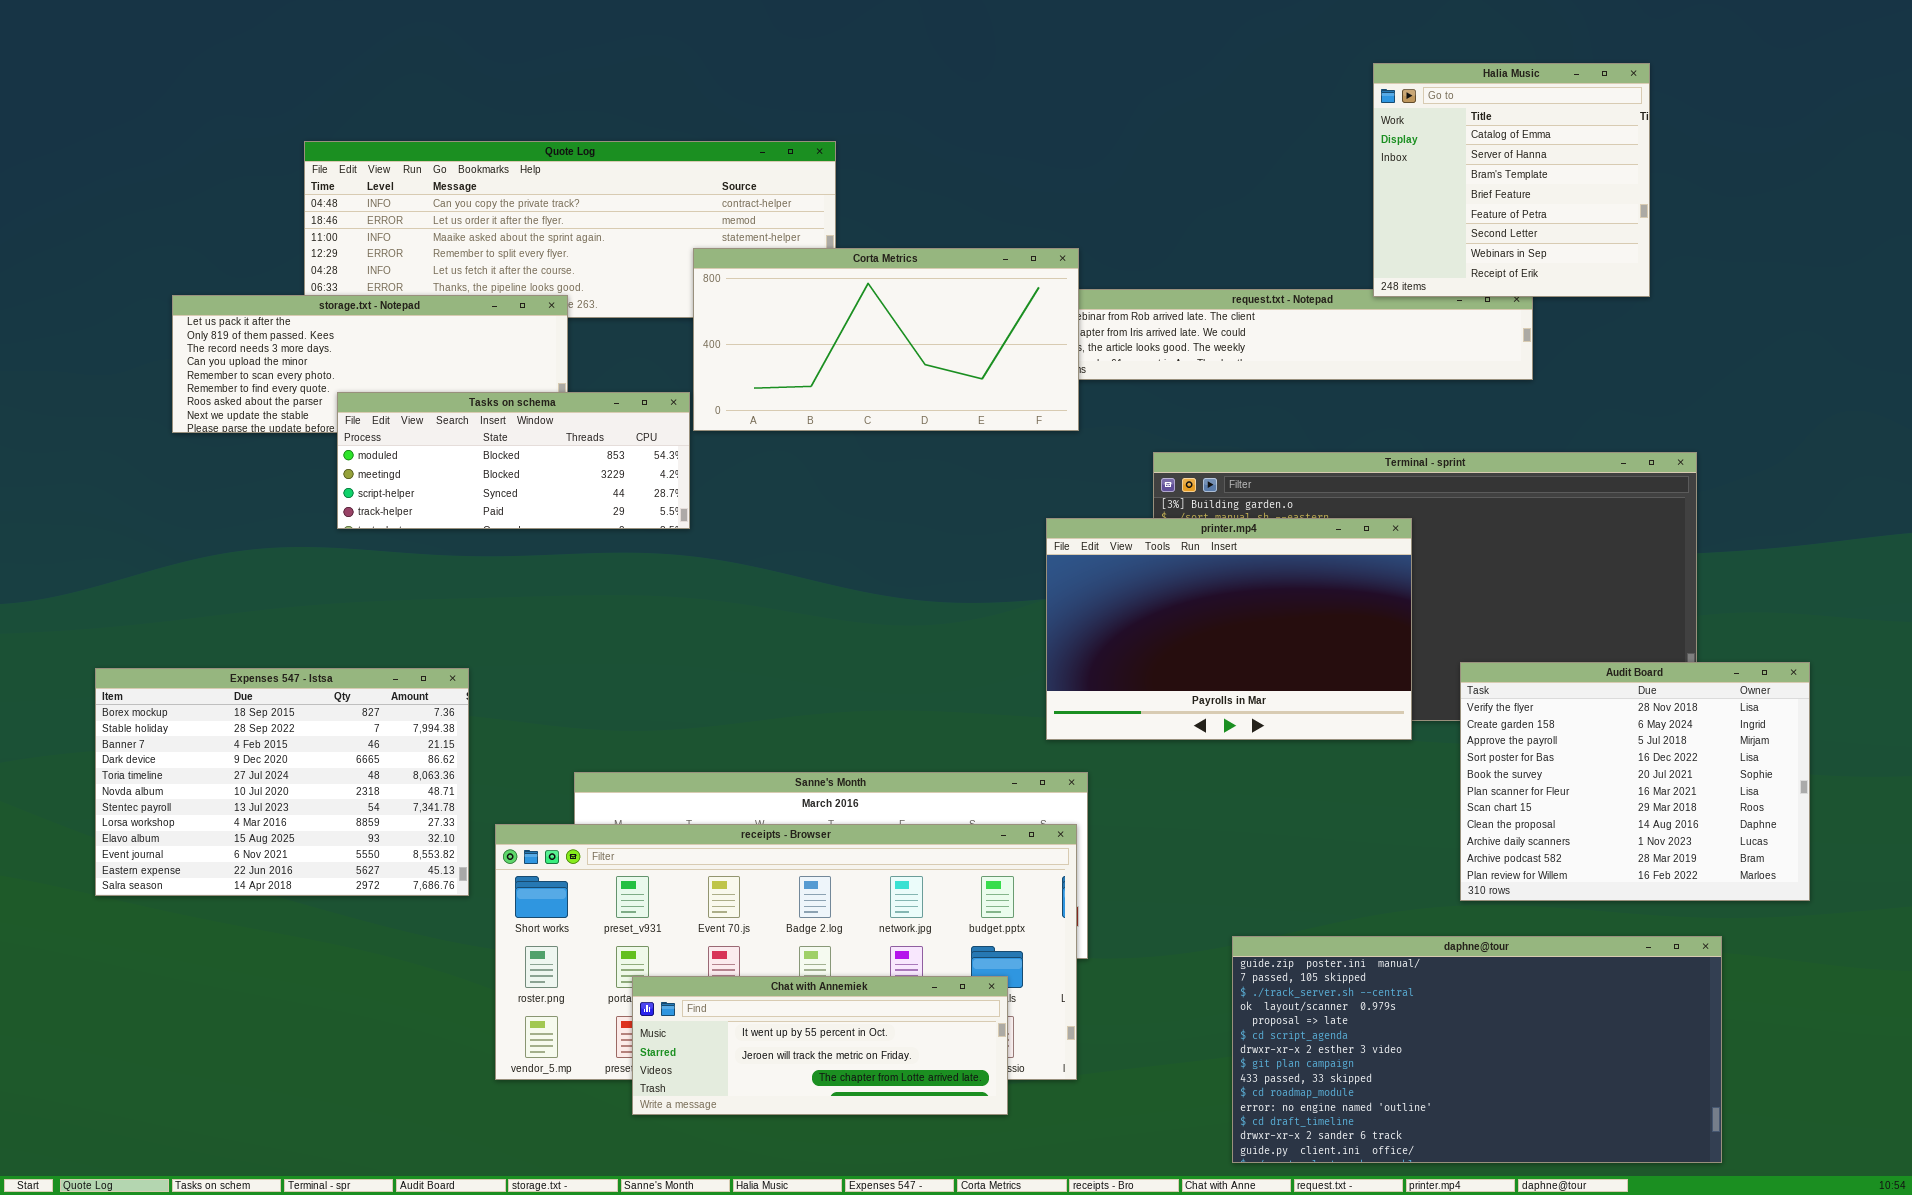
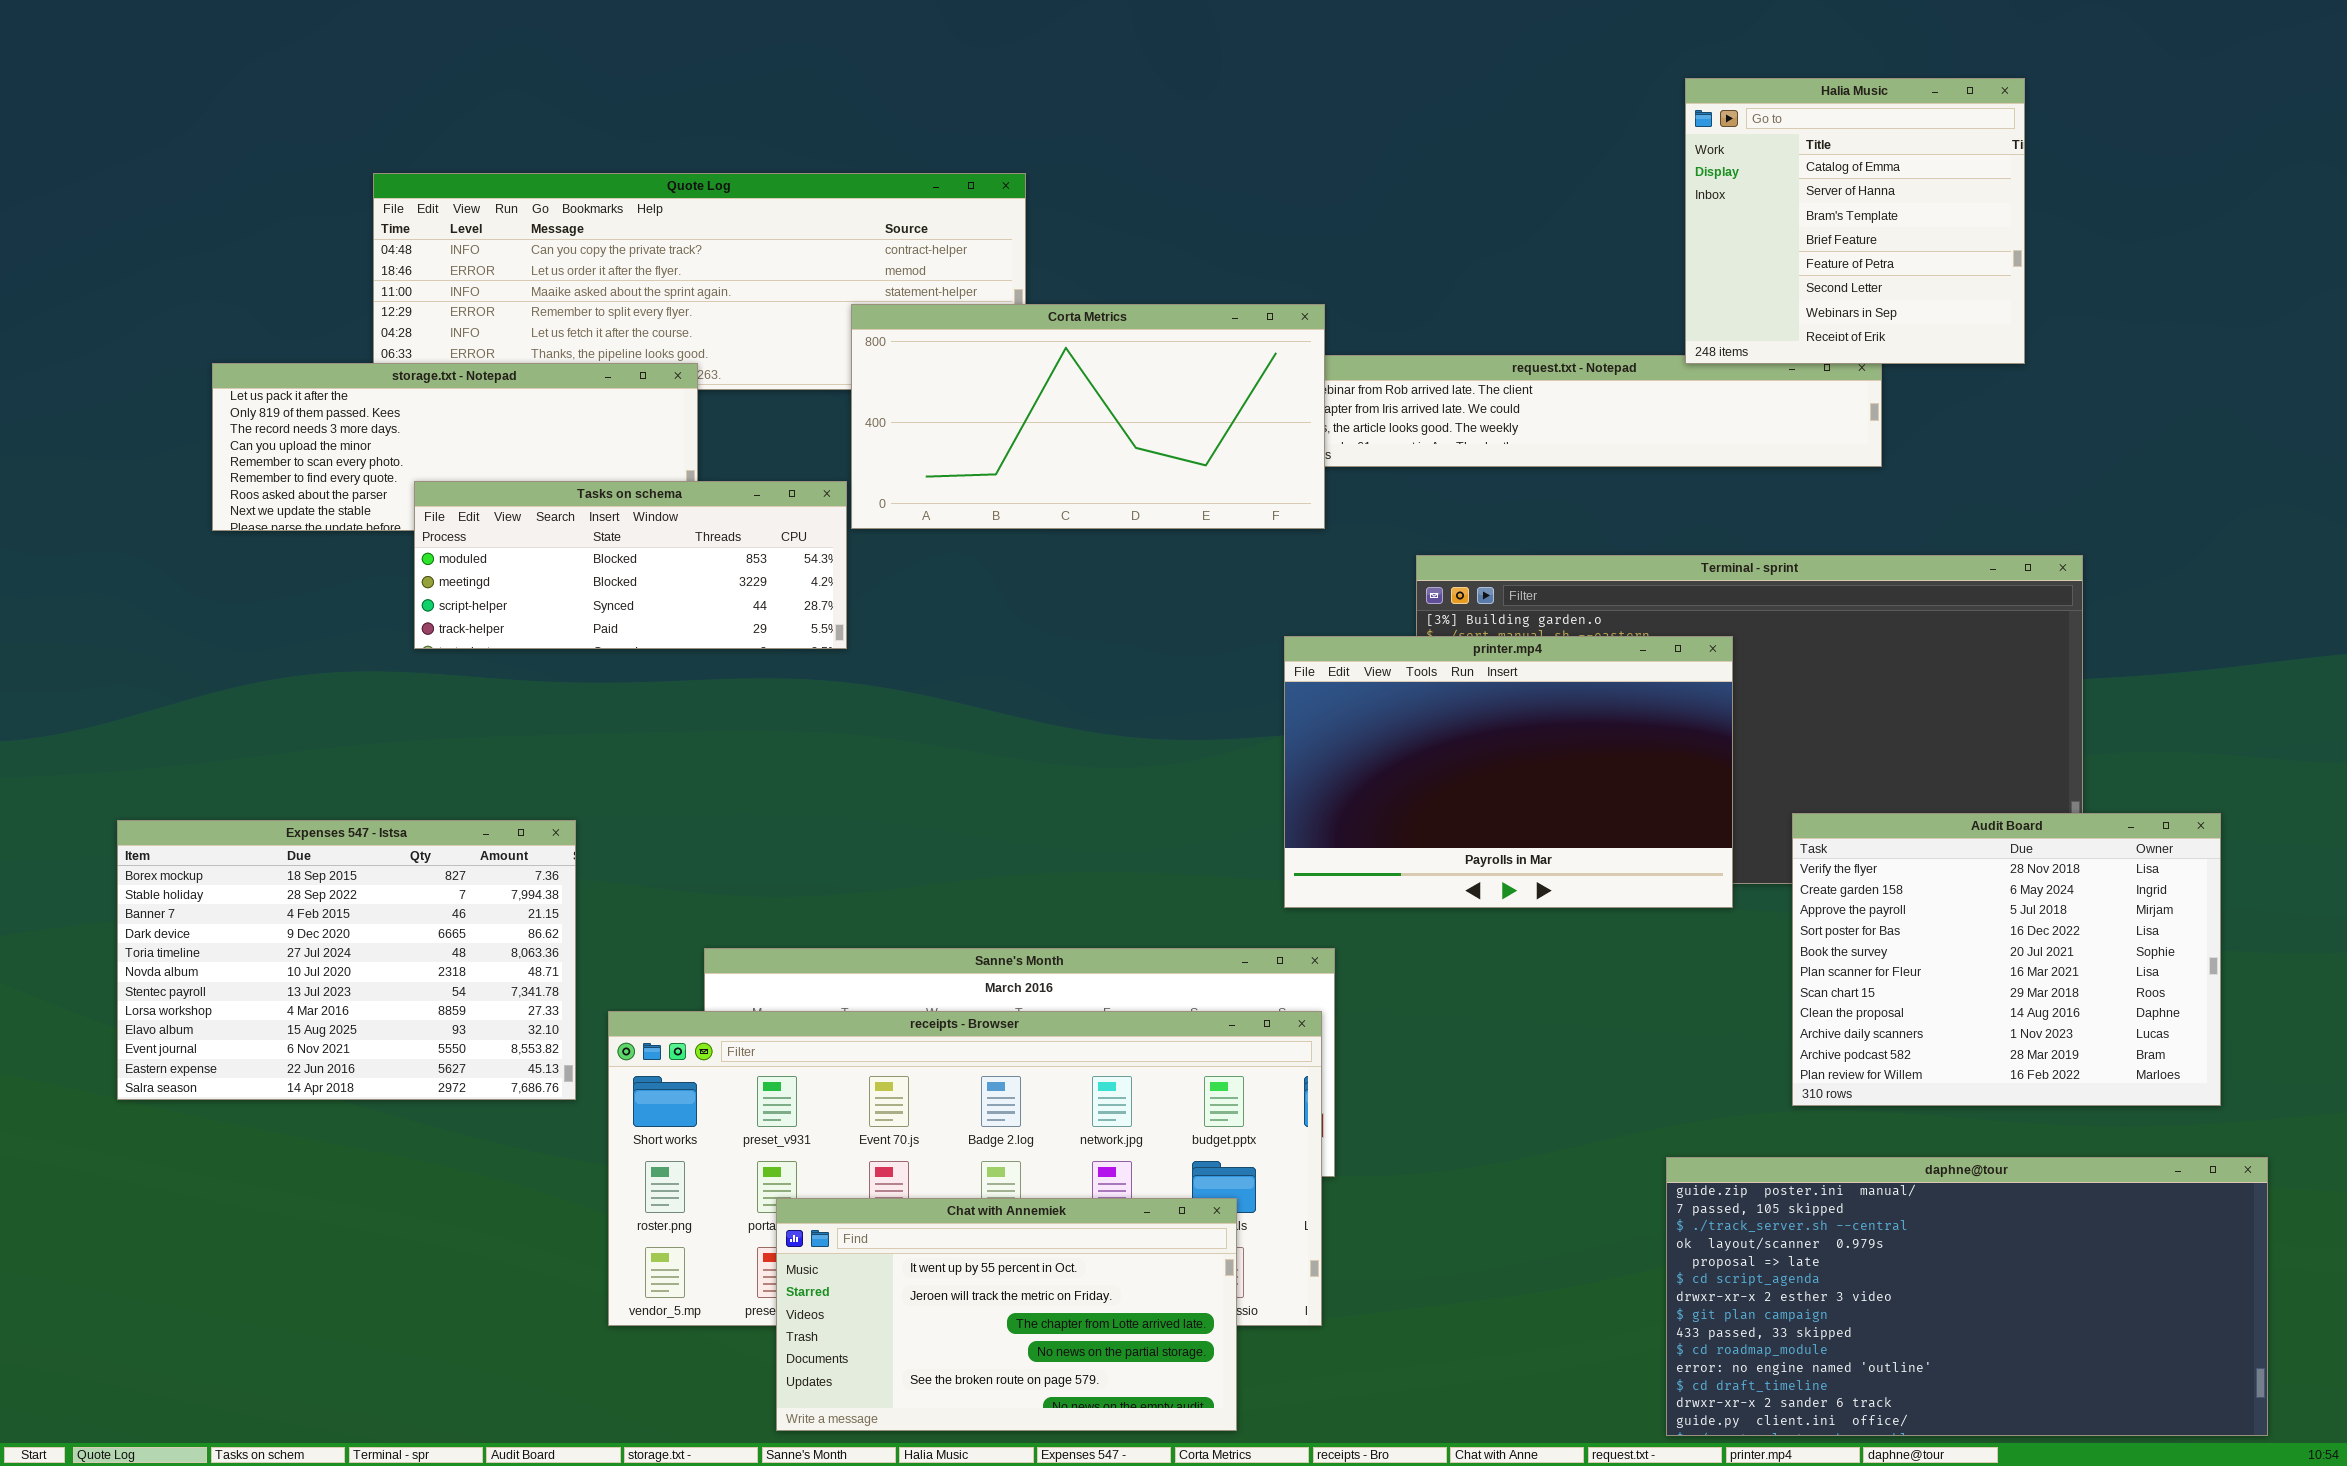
daphne@tour: [1232,936,1722,1163] -> [1666,1157,2268,1436], moved
Chat with Annemiek: [632,976,1008,1115] -> [776,1198,1237,1431], resized

